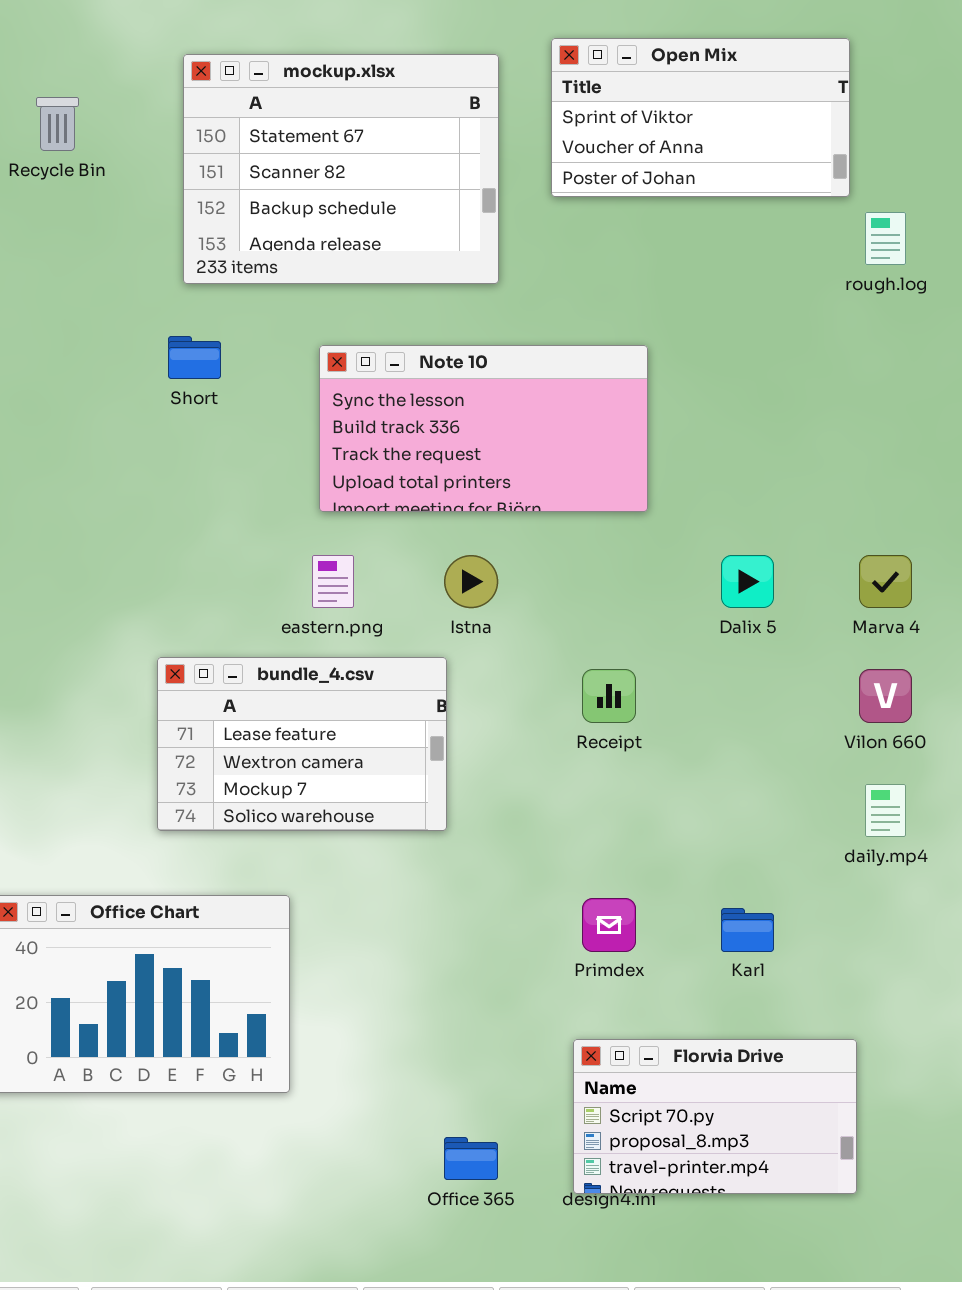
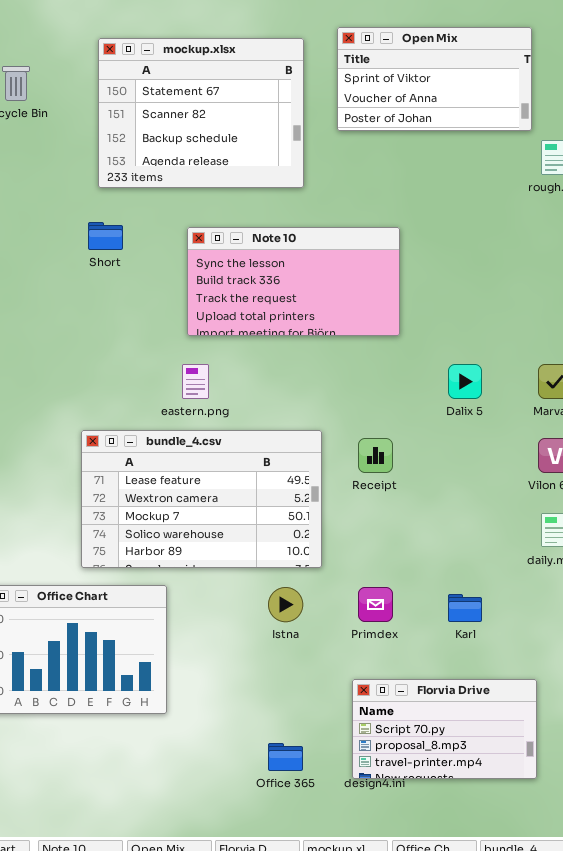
Istna: [444,555,498,608] -> [268,587,303,622], moved
bundle_4.csv: [157,657,447,831] -> [81,430,322,568], resized

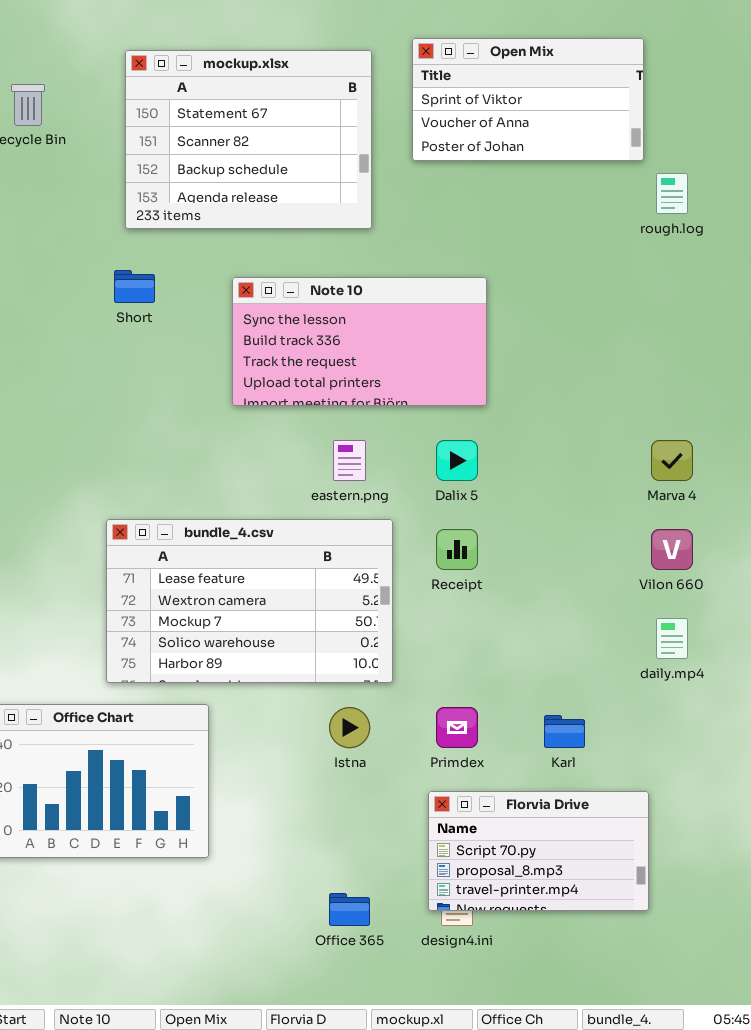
eastern.png: [182,364,209,399] -> [333,440,366,481], moved
Dalix 5: [448,364,482,399] -> [436,440,478,481], moved
Florvia Drive: [352,679,537,779] -> [428,791,649,911], moved

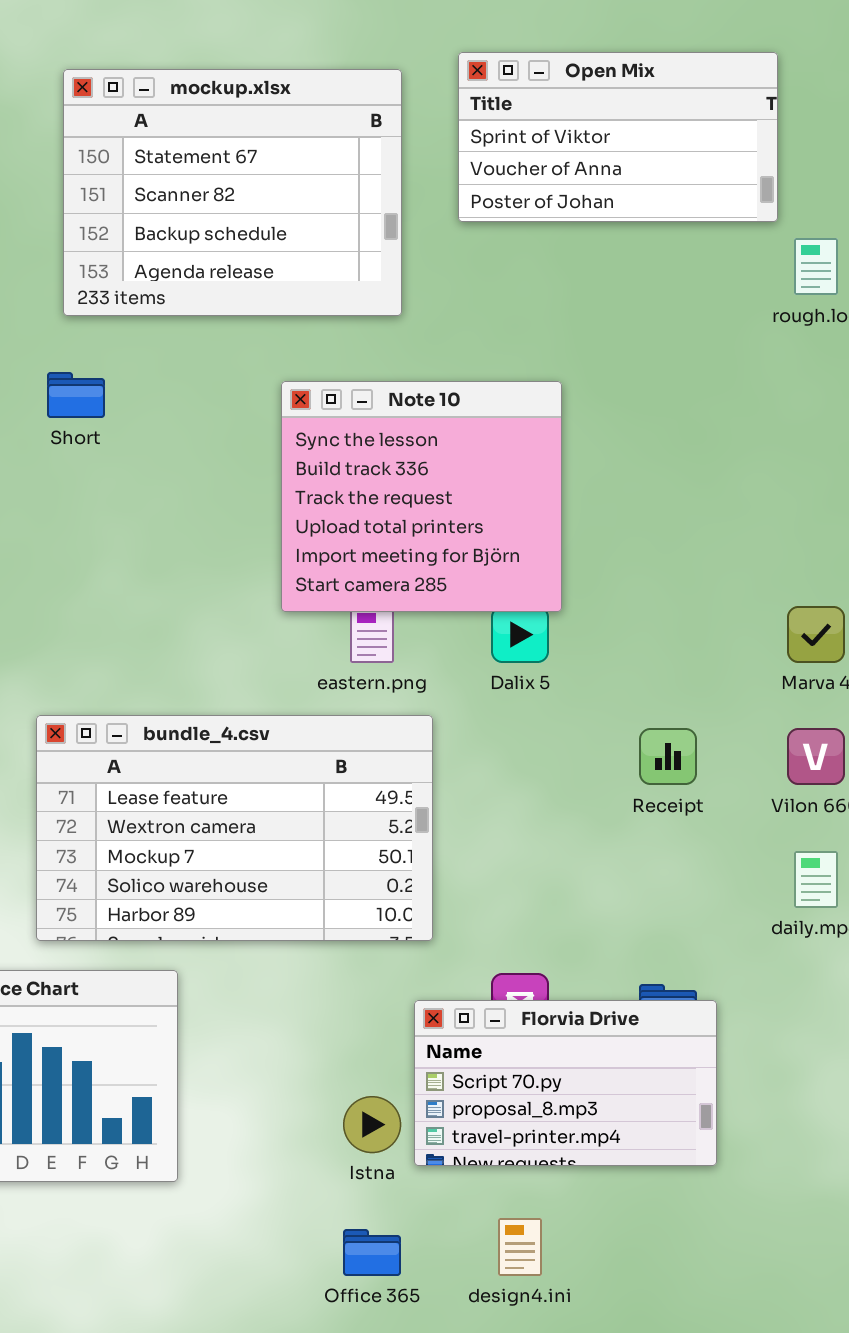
Note 10: [232,277,487,406] -> [281,381,562,612], resized
Receipt: [436,529,478,570] -> [639,728,697,785], moved
Istna: [329,707,370,748] -> [343,1096,401,1153], moved
Florvia Drive: [428,791,649,911] -> [414,1000,717,1166], moved

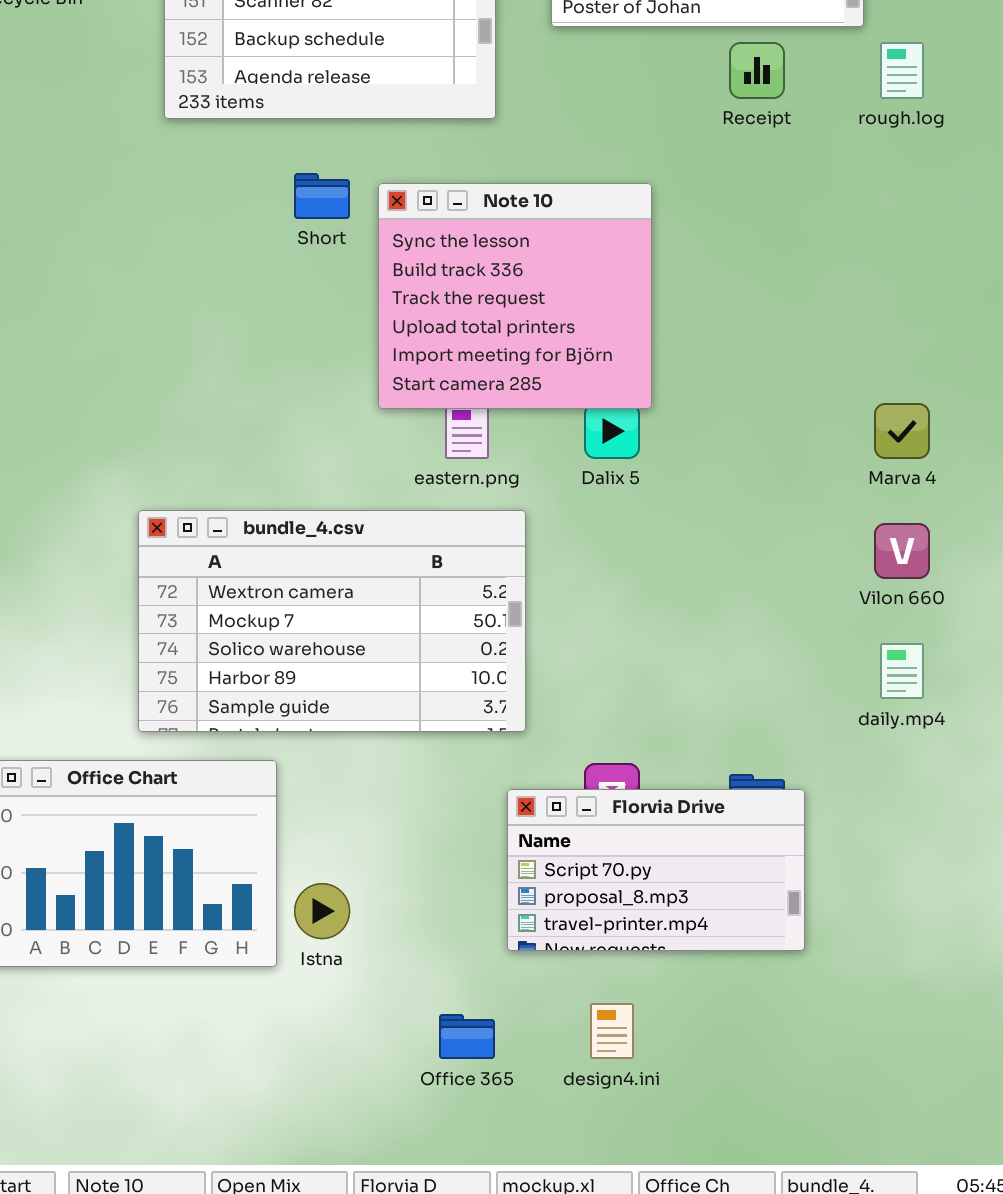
Short: [47,372,105,418] -> [294,173,350,219], moved
bundle_4.csv: [36,715,433,941] -> [138,510,526,732], scrolled down 1 row
Receipt: [639,728,697,785] -> [729,42,785,99], moved
Istna: [343,1096,401,1153] -> [294,883,350,939], moved

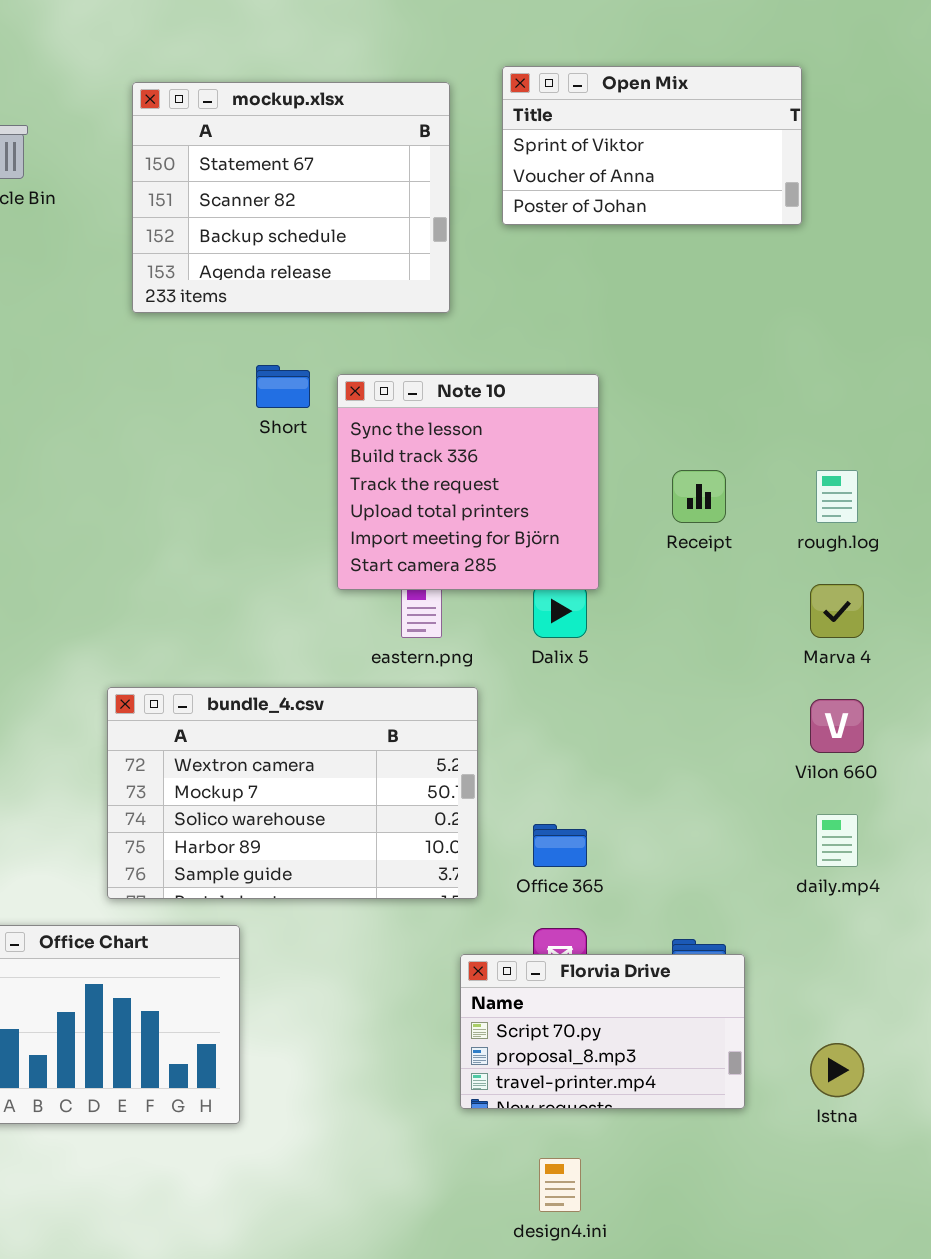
Receipt: [729,42,785,99] -> [672,470,726,523], moved
rough.log: [880,42,924,99] -> [816,470,858,523], moved
Istna: [294,883,350,939] -> [810,1043,864,1097], moved
Office 365: [439,1014,495,1059] -> [533,824,587,867], moved

